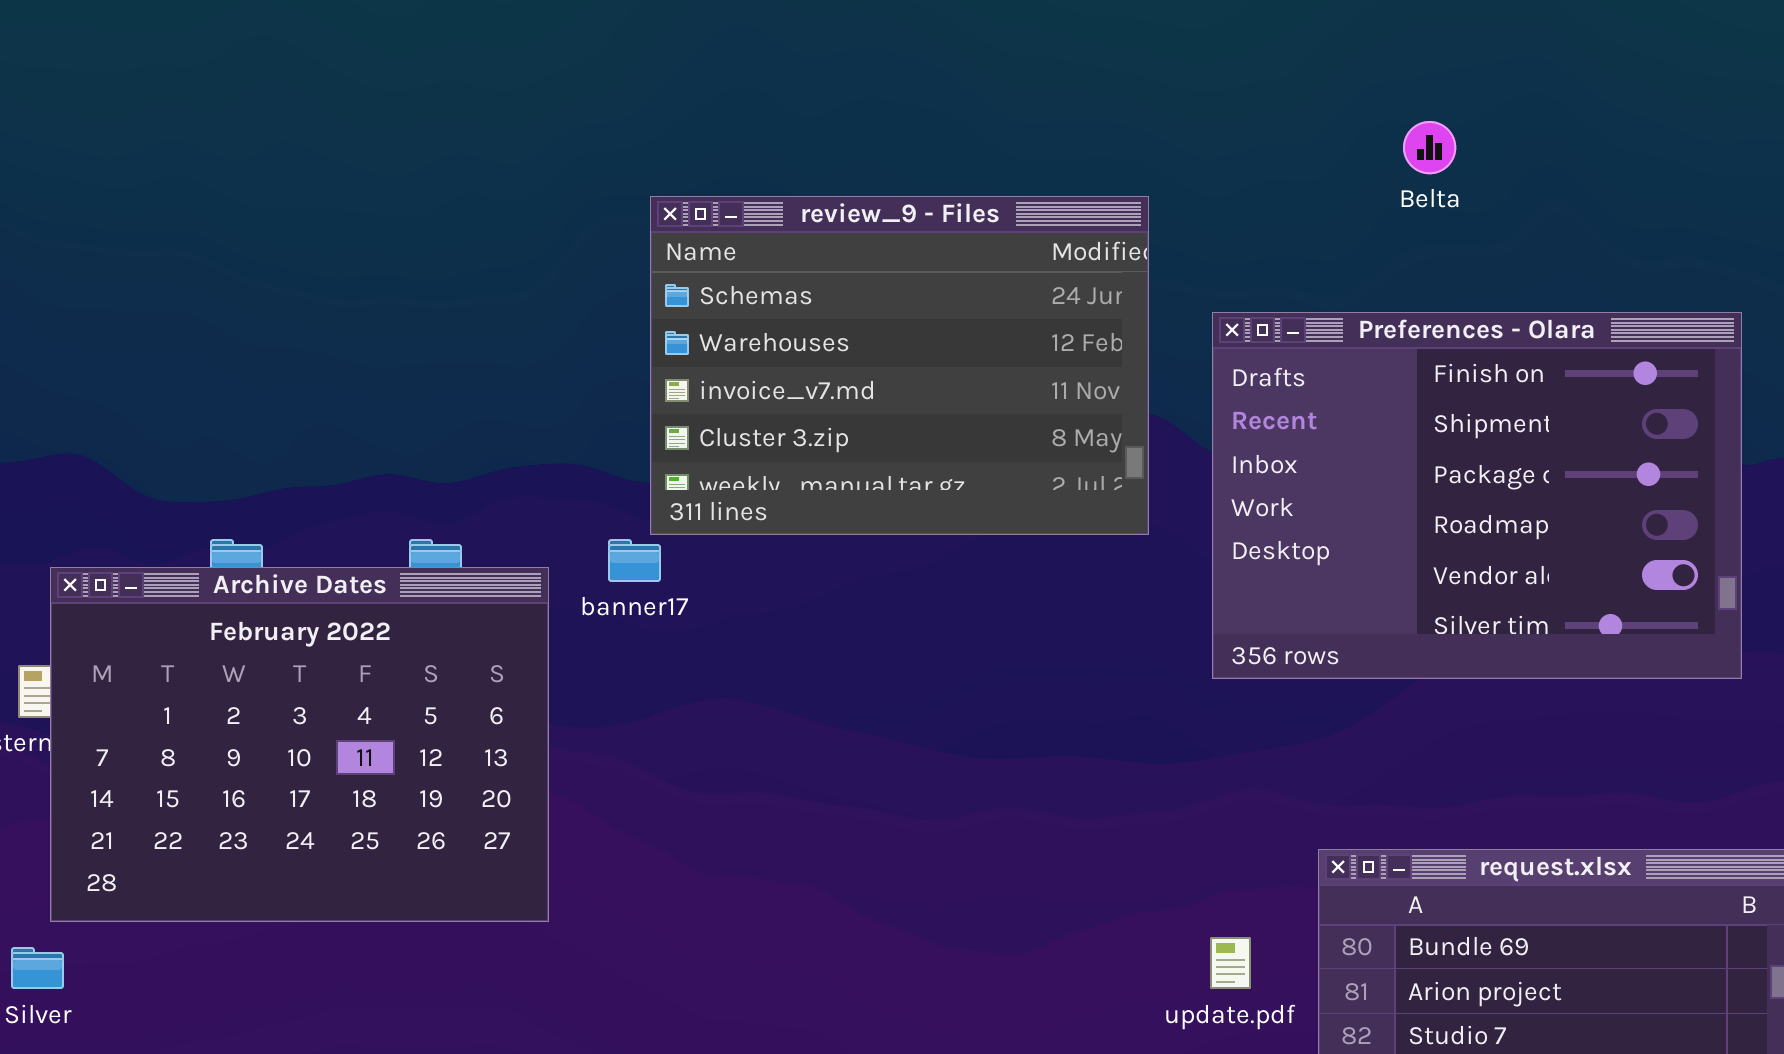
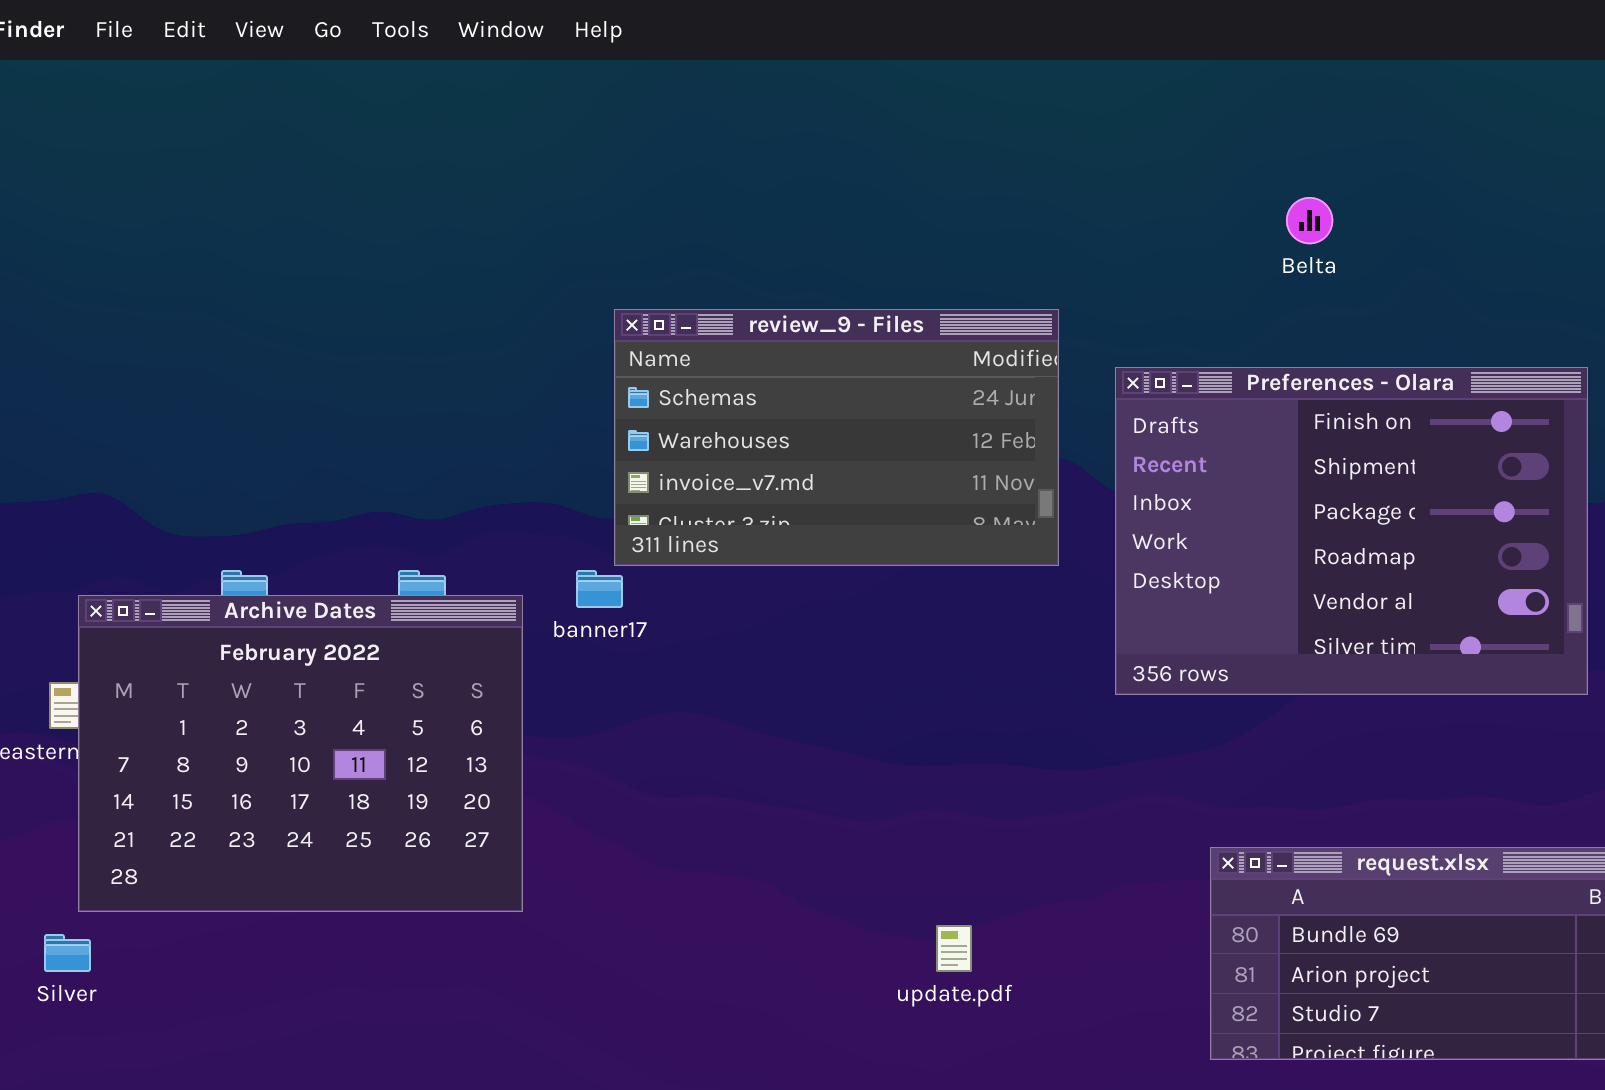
review_9 - Files: [650,196,1149,535] -> [614,309,1059,566], resized
update.pdf: [1210,937,1251,989] -> [936,925,972,972], moved

